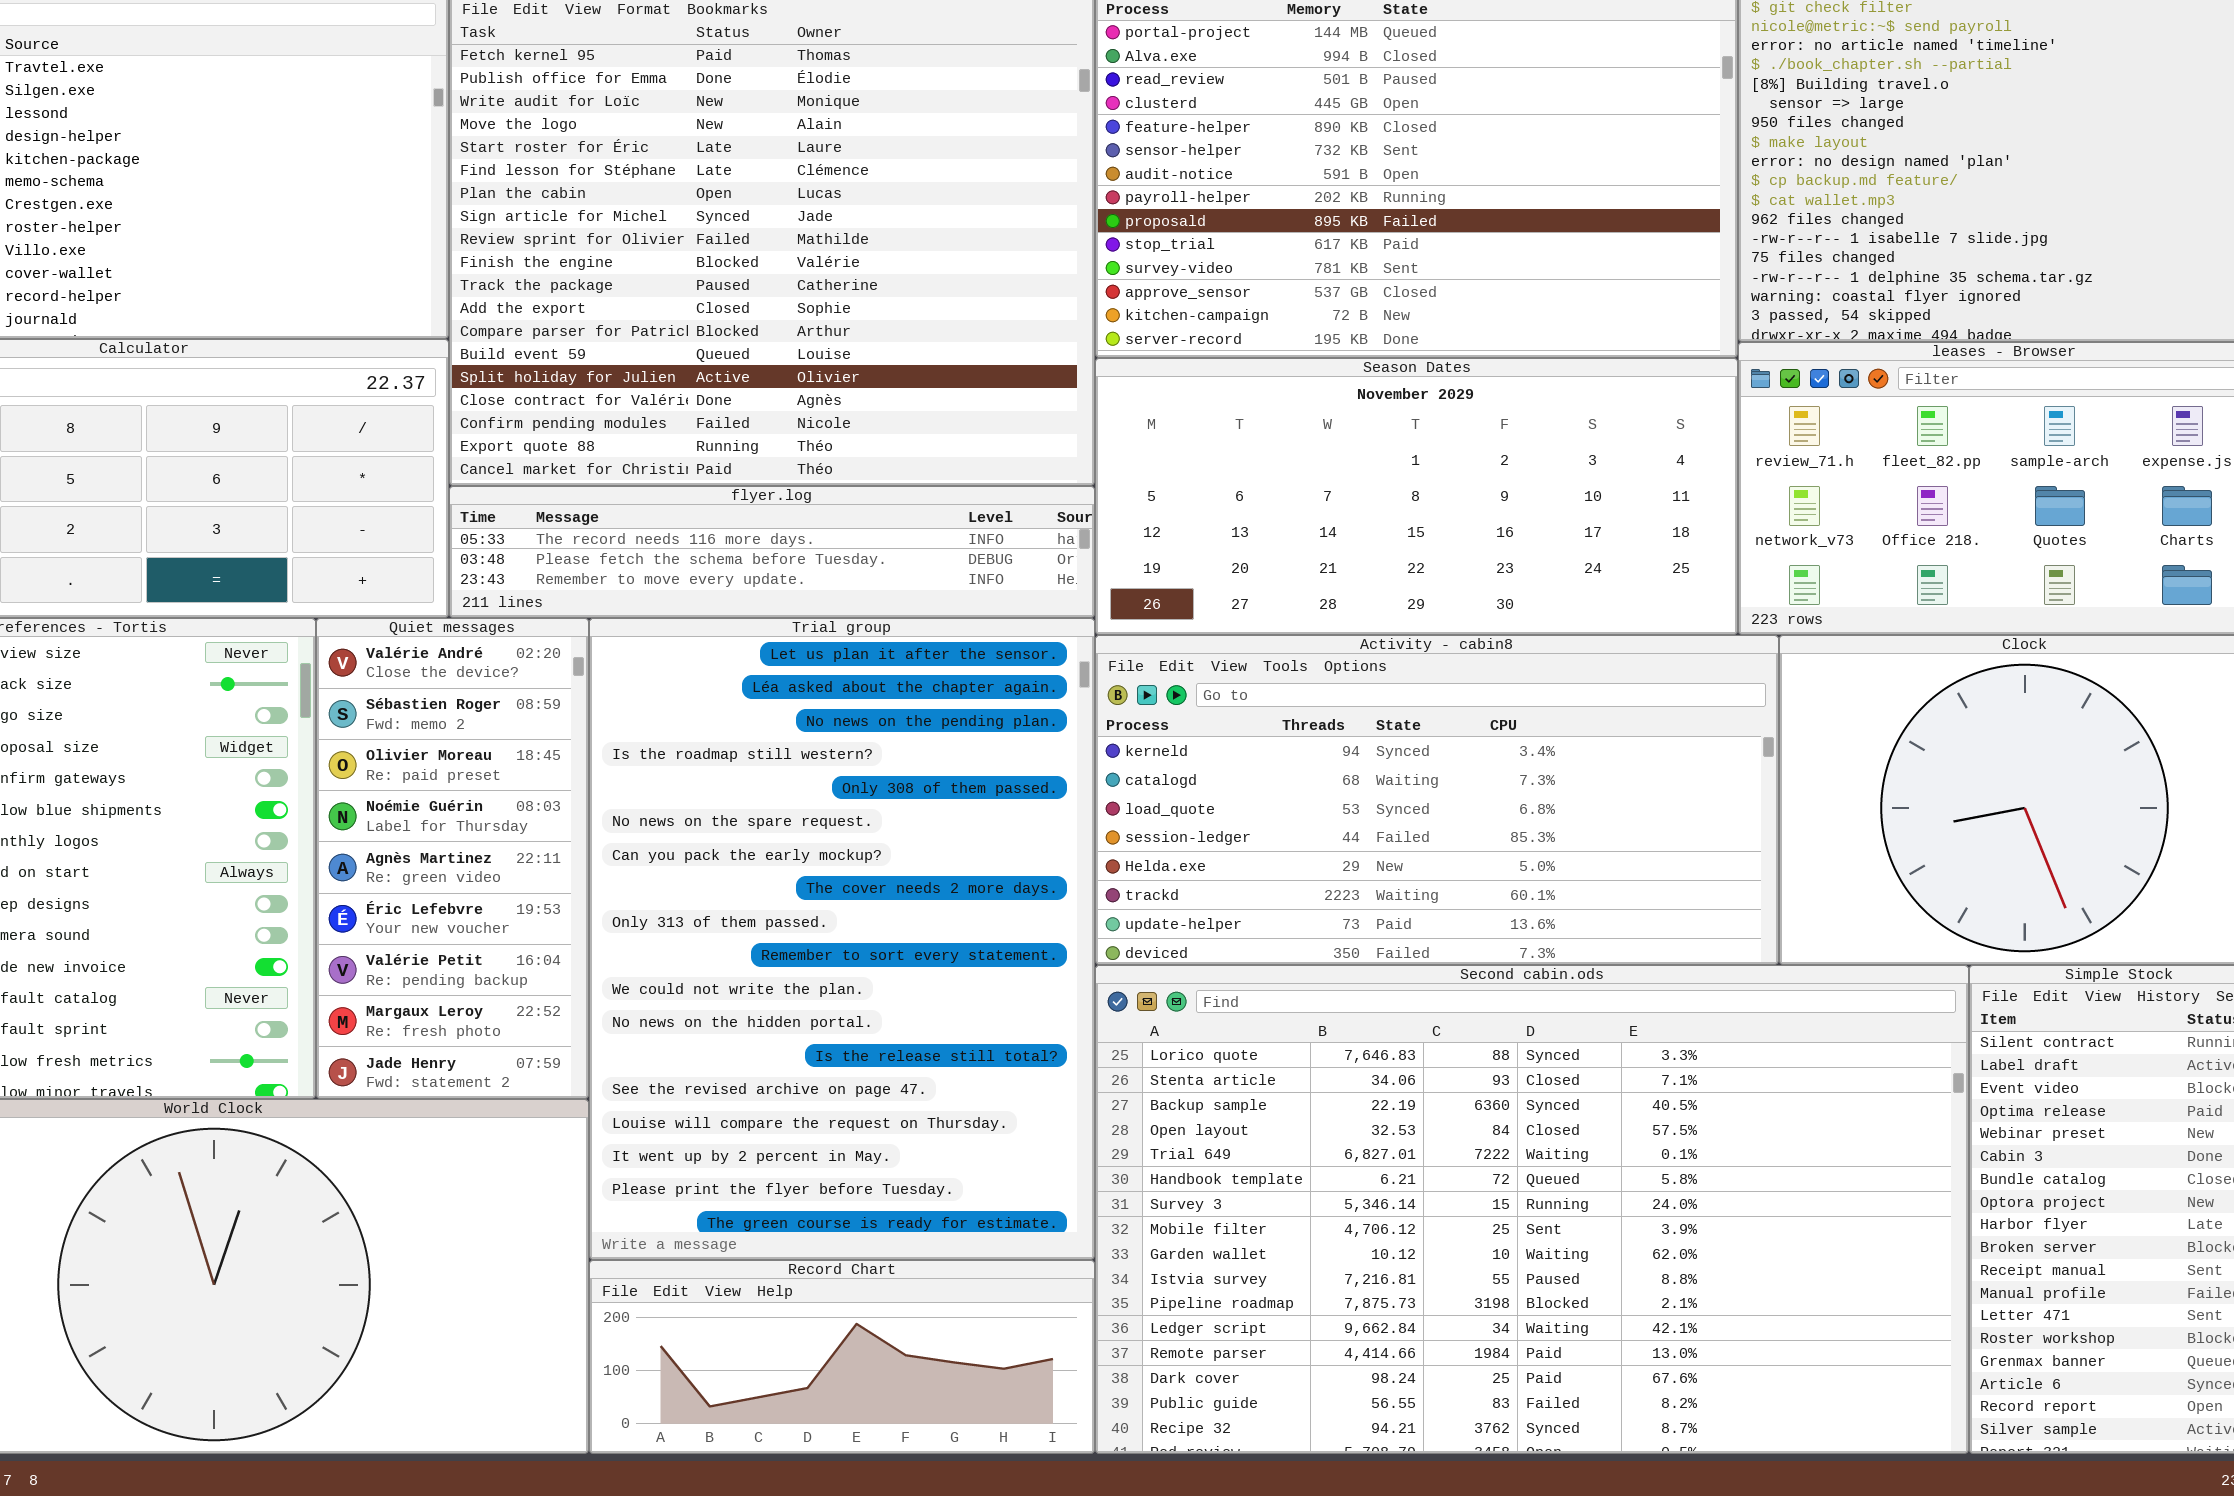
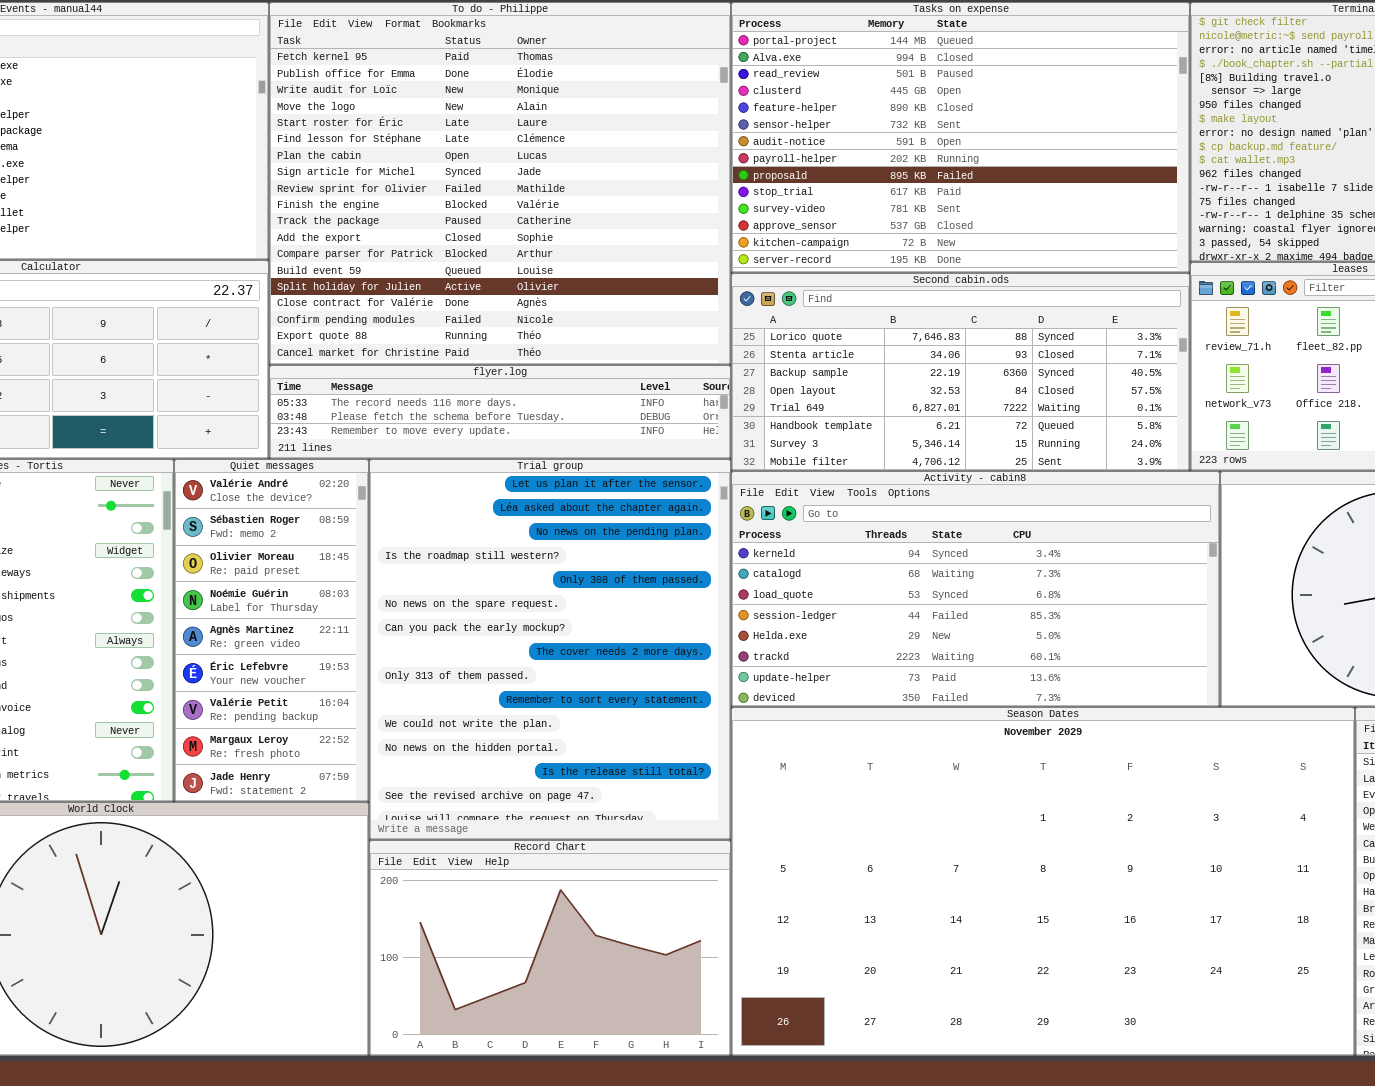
Season Dates: [1095,358,1738,635] -> [731,707,1355,1056], moved, resized
Trial group: [589,618,1095,1260] -> [369,459,731,840], resized
Second cabin.ods: [1095,965,1969,1454] -> [731,273,1190,471], moved, resized
Record Chart: [589,1260,1095,1454] -> [369,840,731,1056], resized

